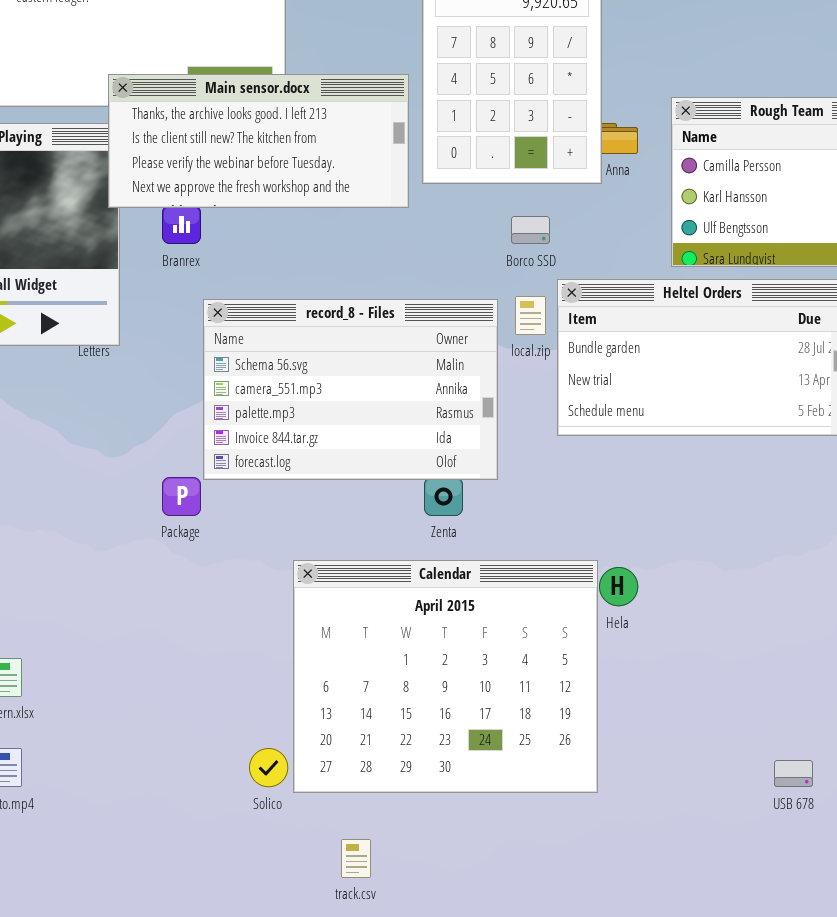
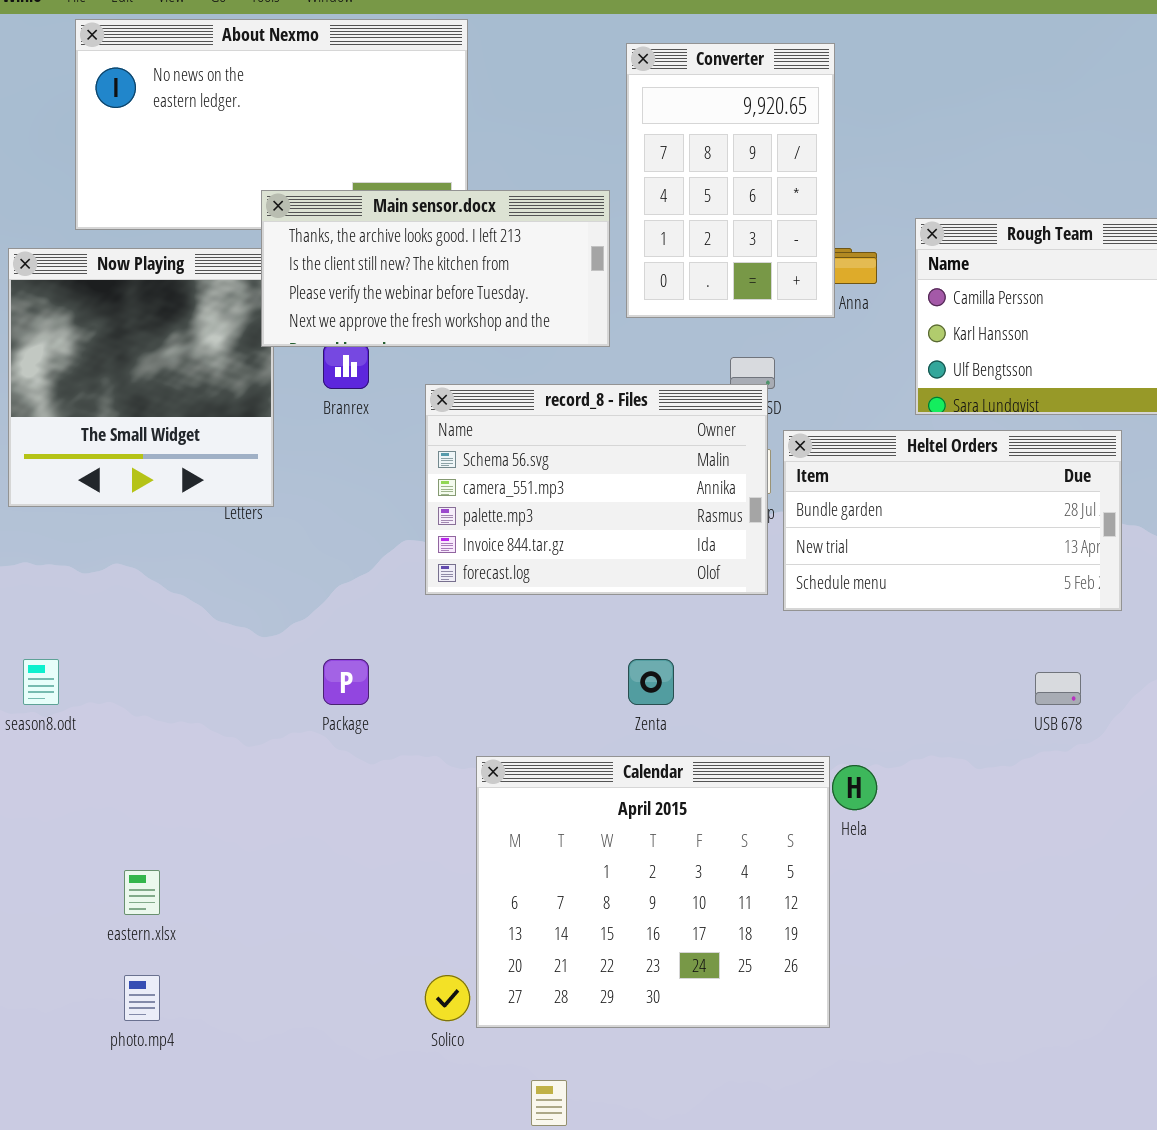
record_8 - Files: [203,299,498,480] -> [425,384,768,595], moved
USB 678: [774,760,813,787] -> [1035,672,1081,705], moved

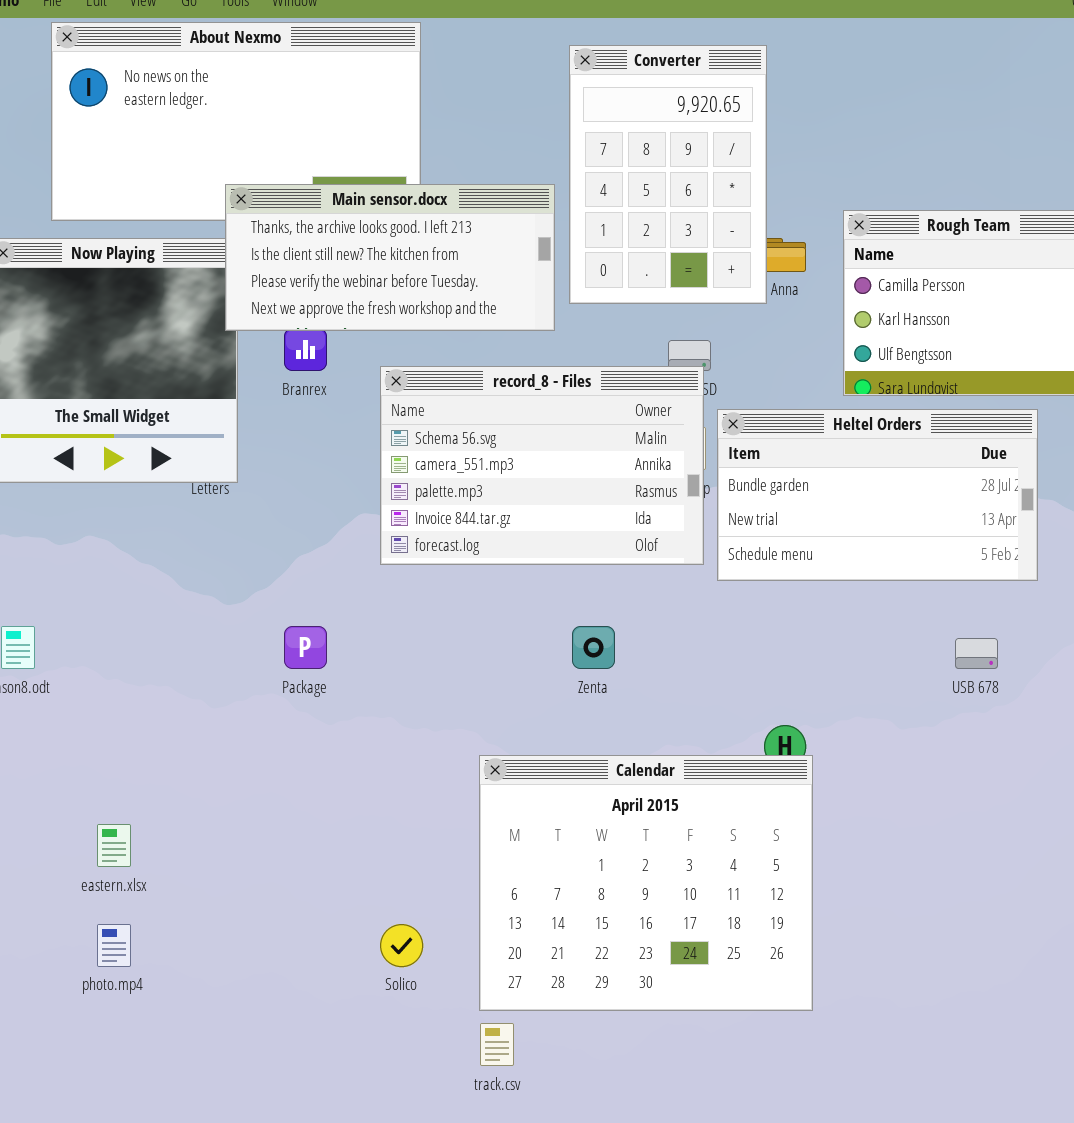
Calendar: [476,756,830,1028] -> [479,755,813,1011], moved

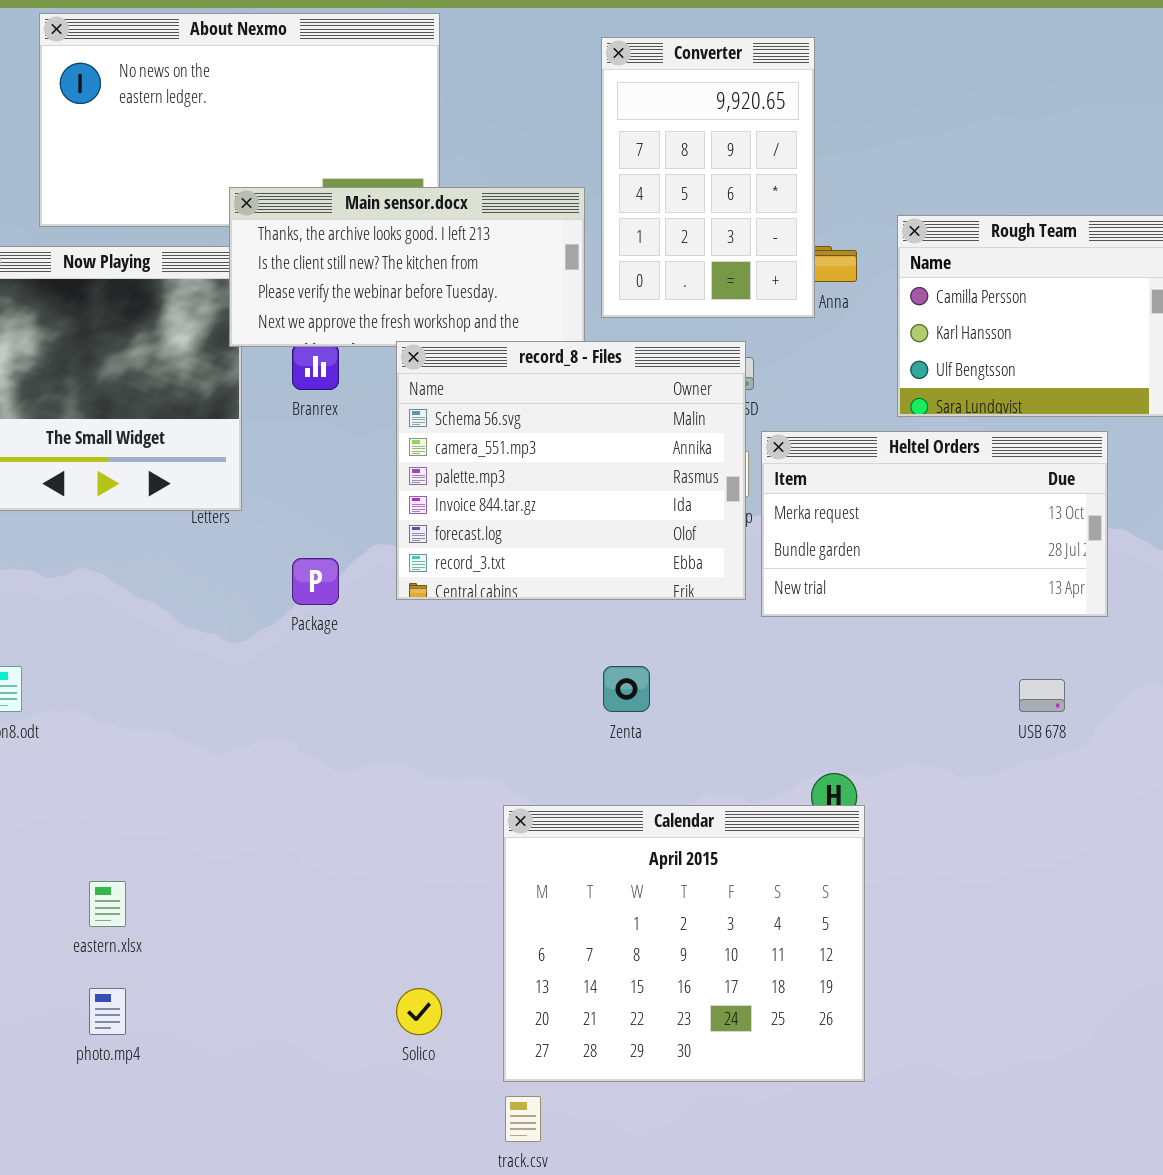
record_8 - Files: [380,366,704,565] -> [396,341,746,600], resized
Heltel Orders: [717,409,1038,581] -> [761,431,1108,617], scrolled up 1 row
Package: [284,626,327,669] -> [292,558,339,605], moved

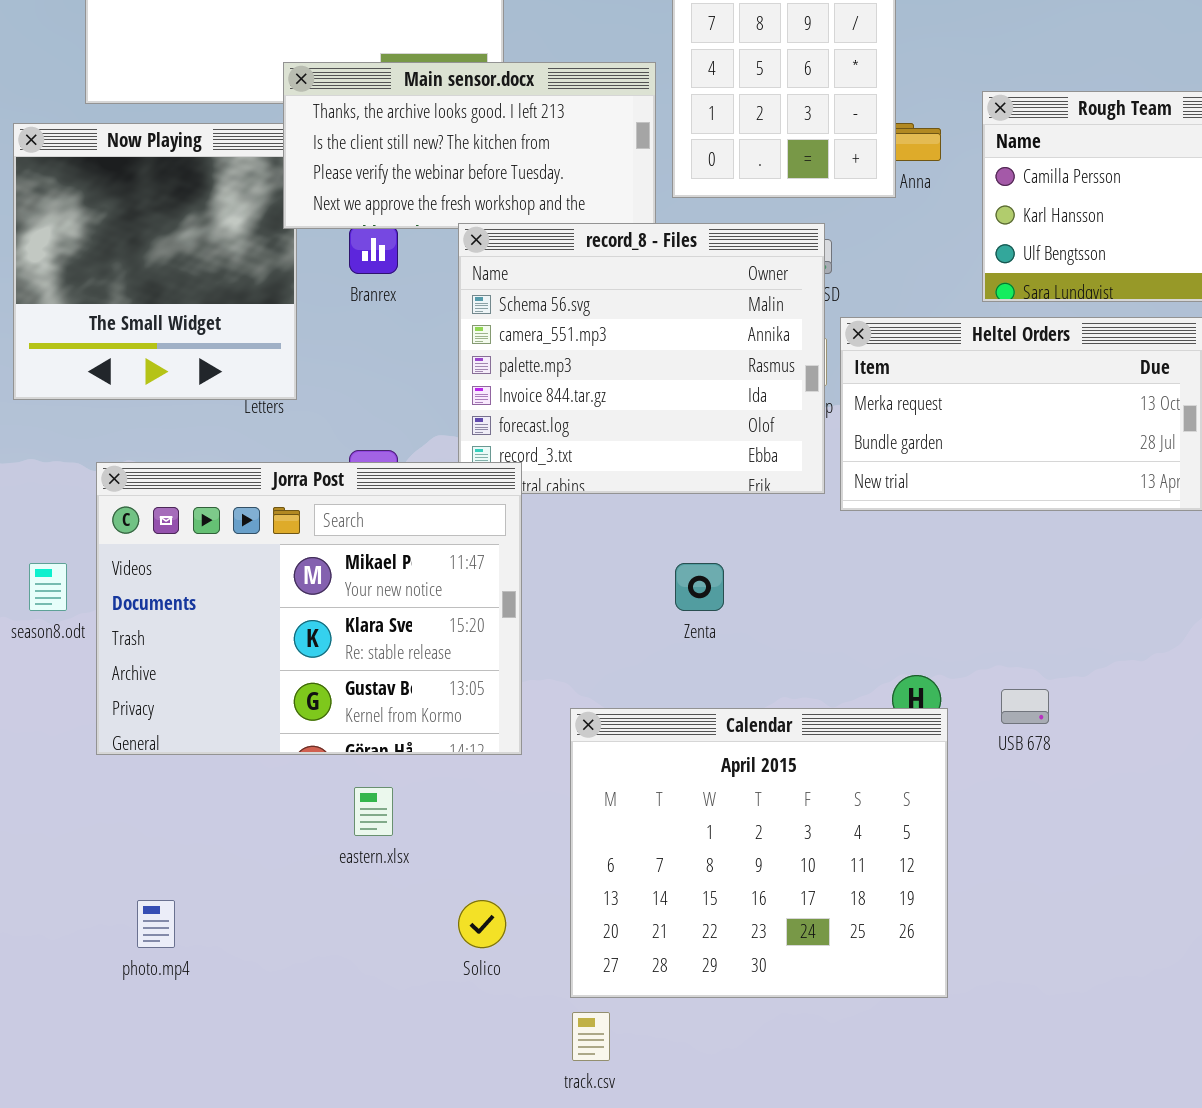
Jorra Post: none -> [96,462,522,755], opened
USB 678: [1019,679,1065,712] -> [1001,689,1049,724], moved
eastern.xlsx: [89,881,126,927] -> [354,787,393,836], moved

